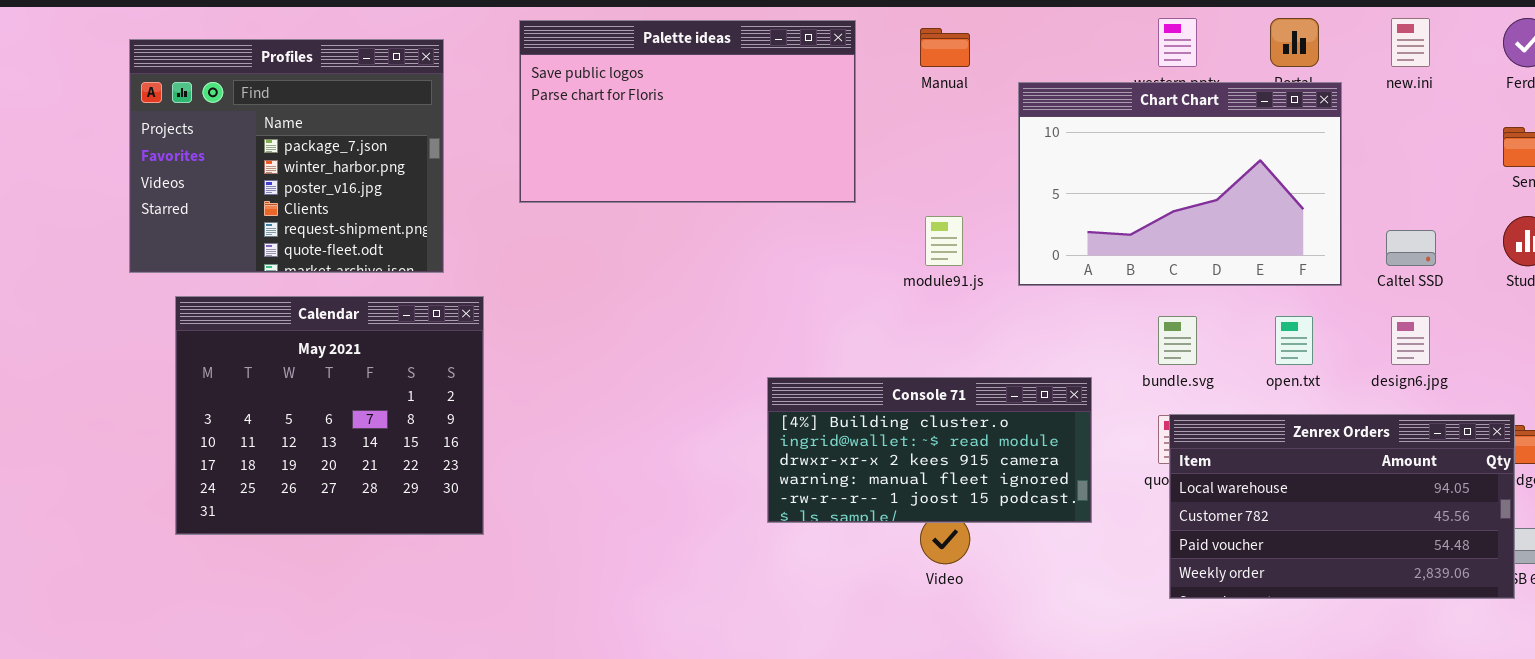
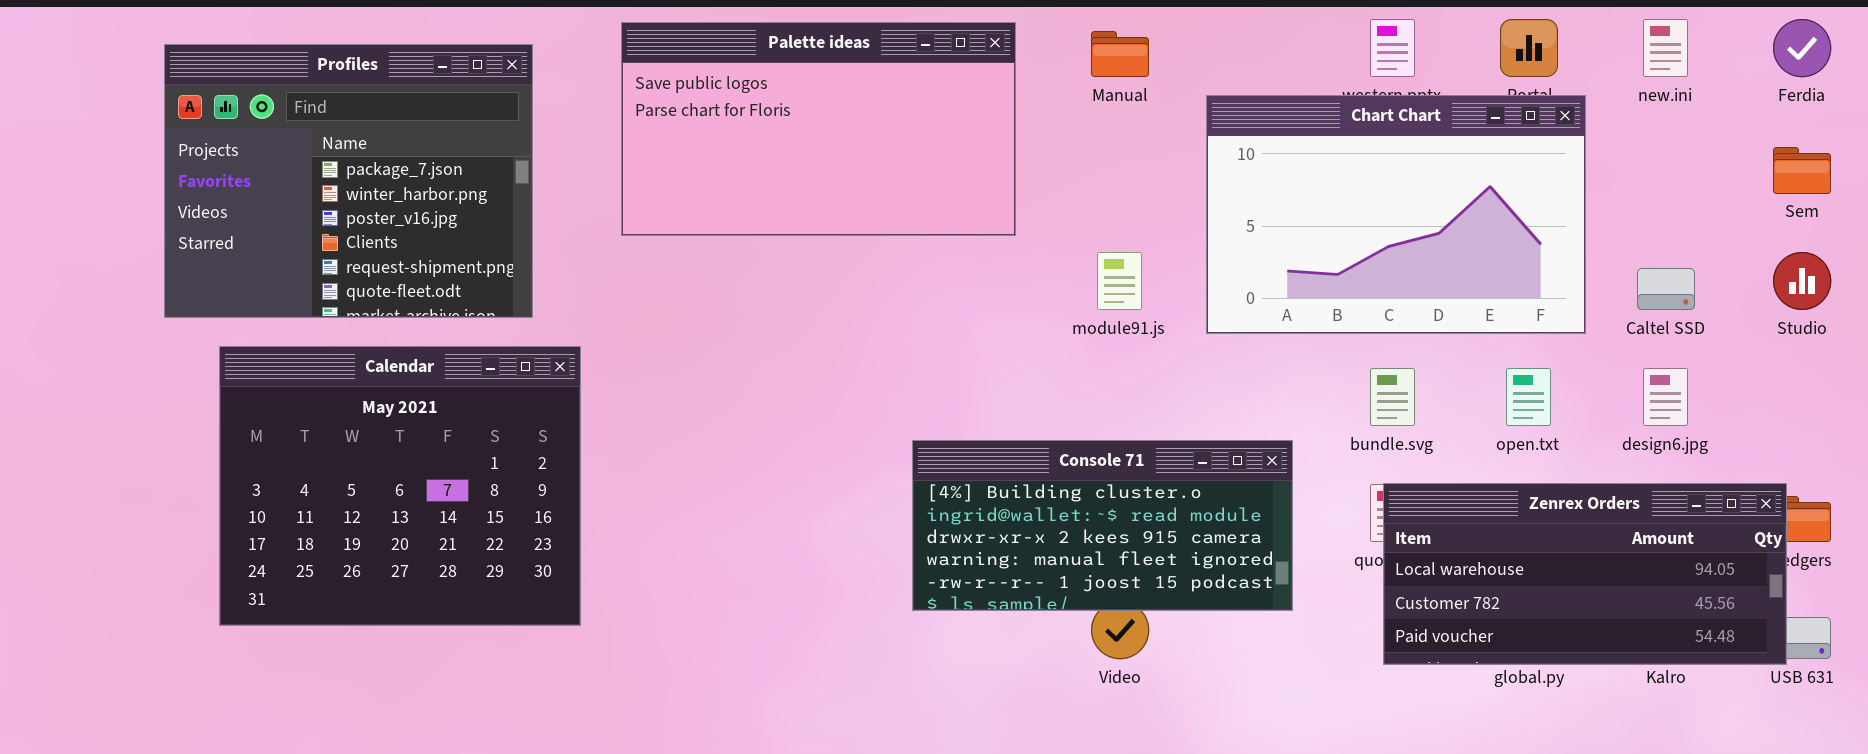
Zenrex Orders: [1169,414,1515,599] -> [1383,483,1787,665], resized

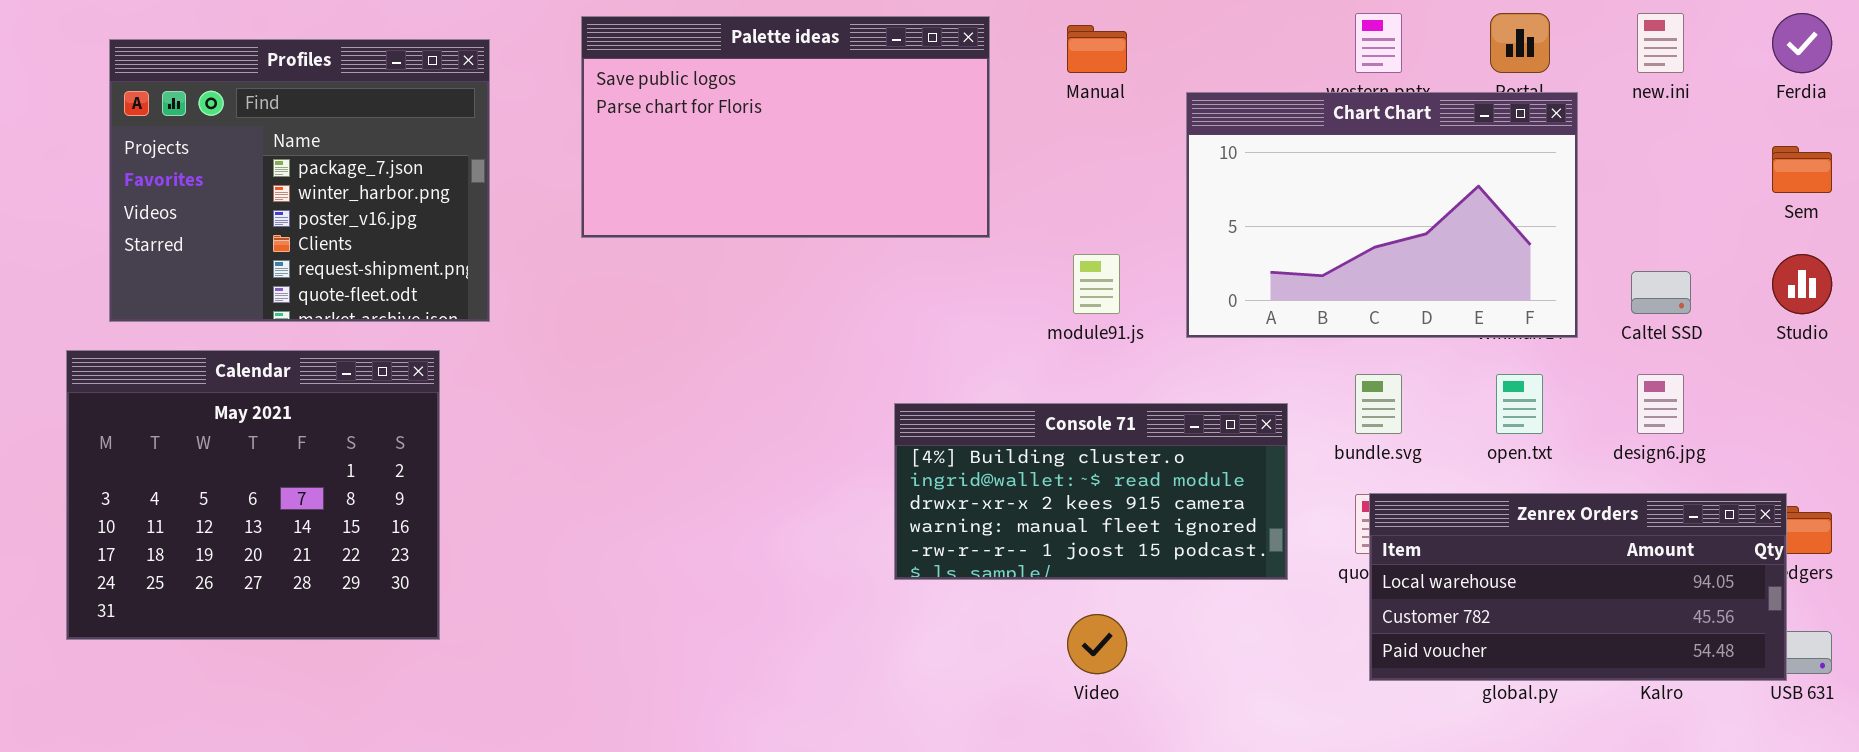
Calendar: [219,346,581,626] -> [66,350,440,640], moved
Console 71: [912,440,1293,611] -> [894,403,1288,580], moved

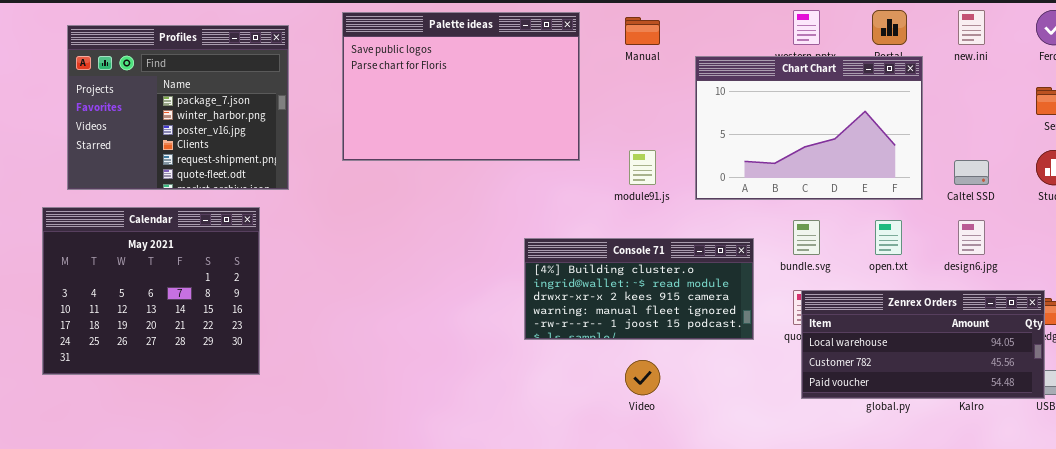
Palette ideas: [581,16,990,238] -> [342,12,580,161], resized

